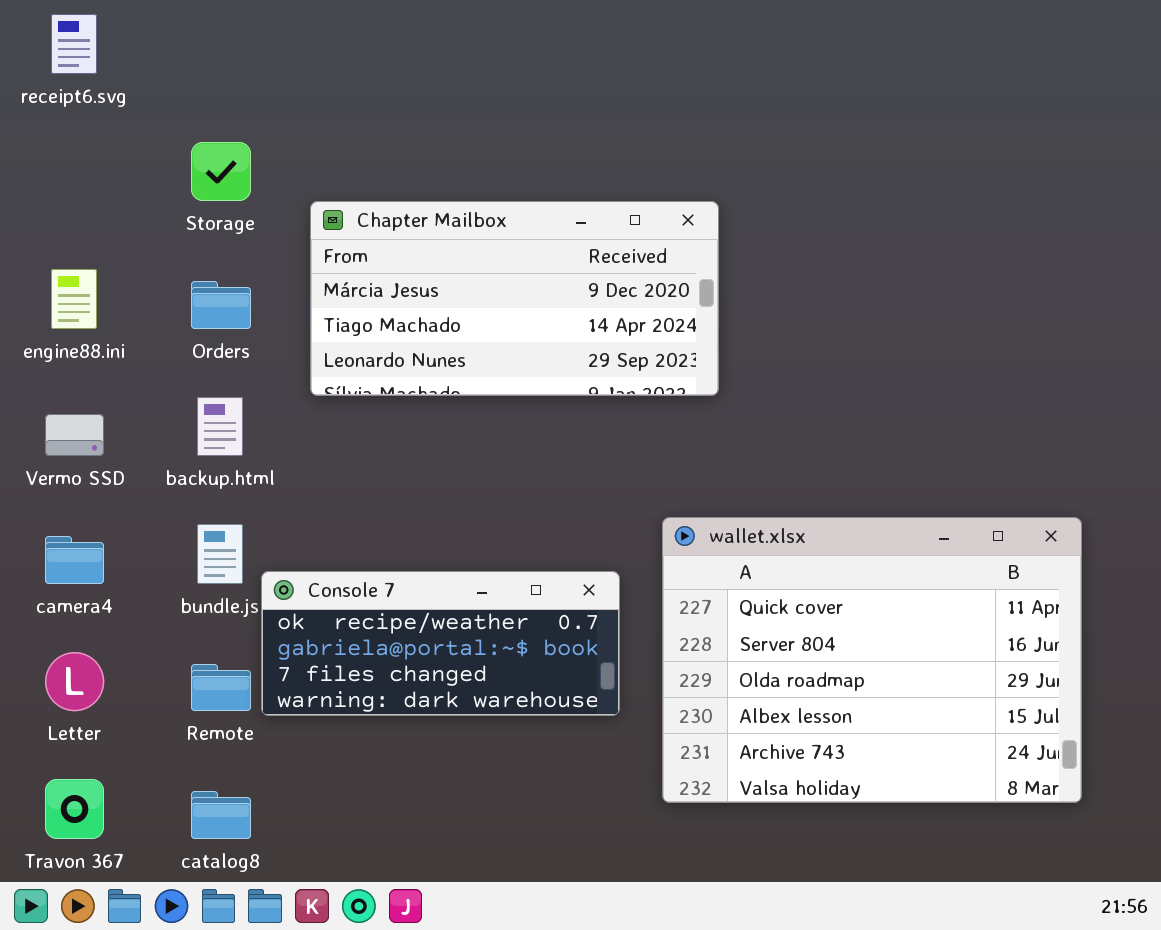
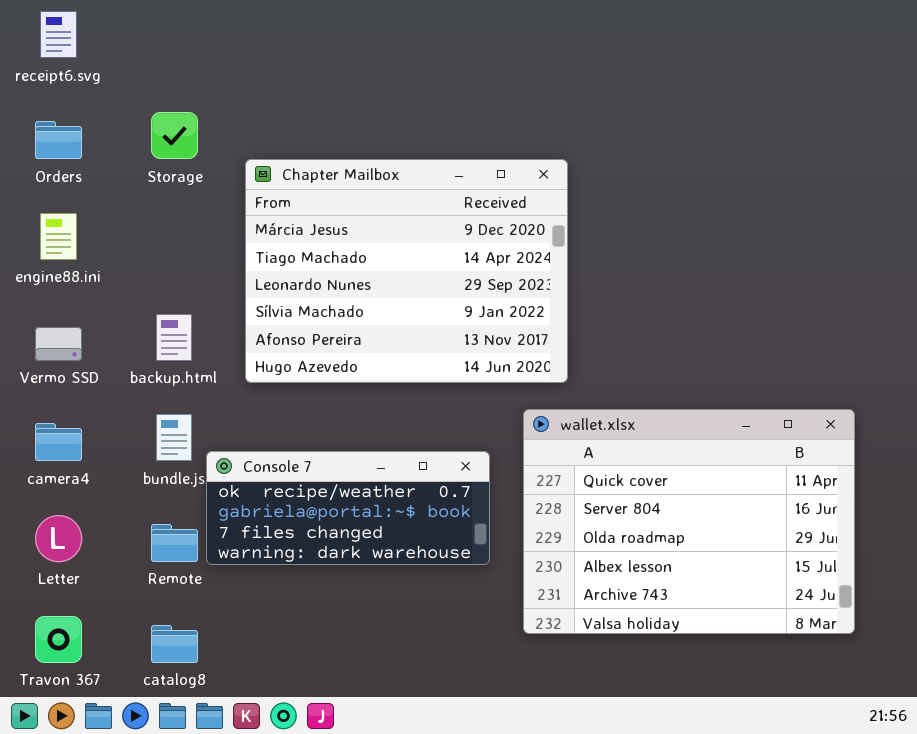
Chapter Mailbox: [310,201,719,396] -> [245,159,568,383], resized
Orders: [191,281,251,329] -> [35,121,82,159], moved

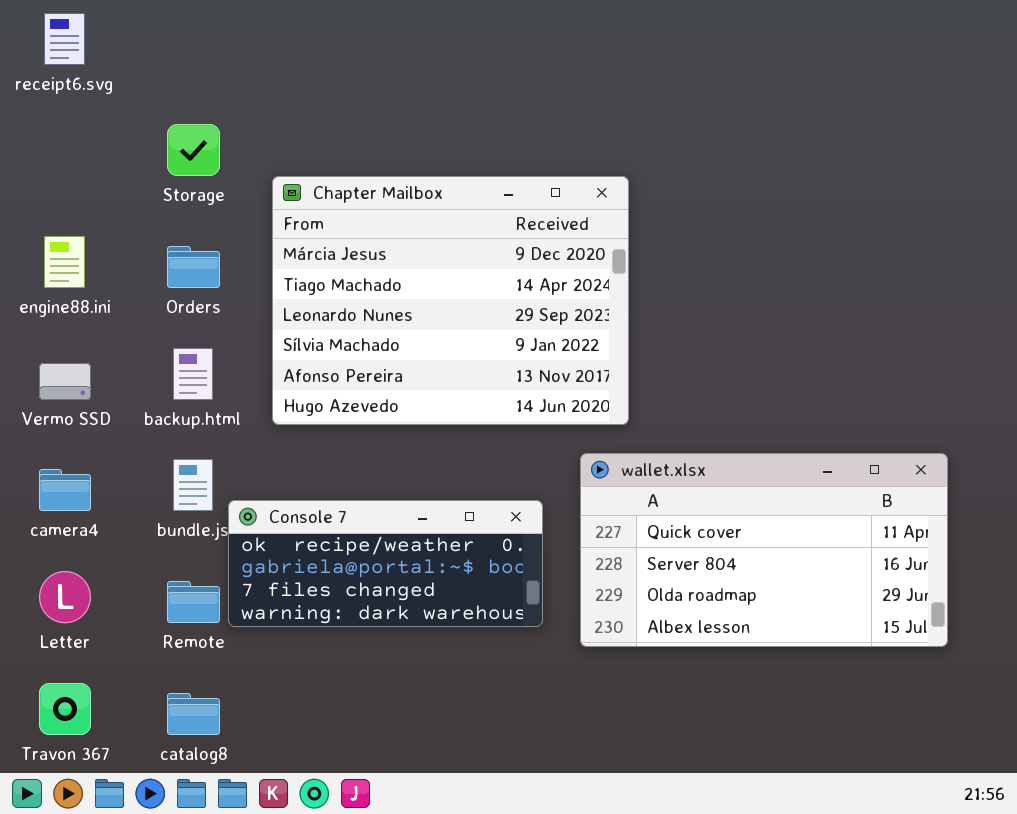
Orders: [35,121,82,159] -> [167,246,220,288], moved
wallet.xlsx: [523,409,855,634] -> [580,453,948,647], resized

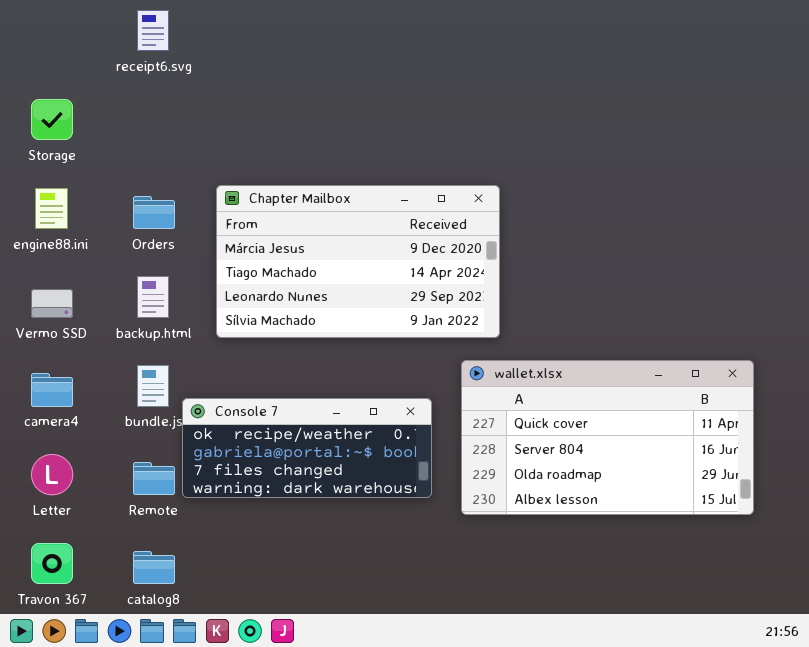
receipt6.svg: [44,13,85,65] -> [137,10,169,51], moved
Storage: [167,124,220,176] -> [31,99,73,140], moved
Chapter Mailbox: [272,176,629,425] -> [216,185,500,338], resized

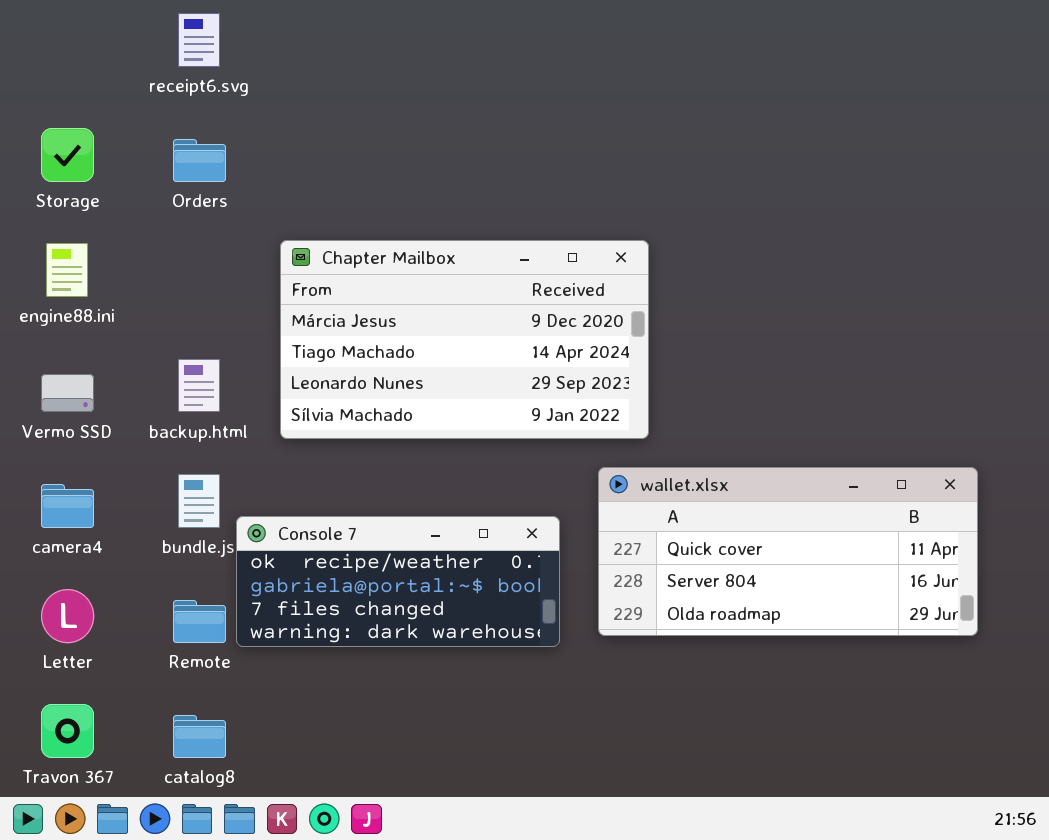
Orders: [133,196,175,229] -> [173,139,226,182], moved
wallet.xlsx: [461,360,754,515] -> [598,467,978,636], resized

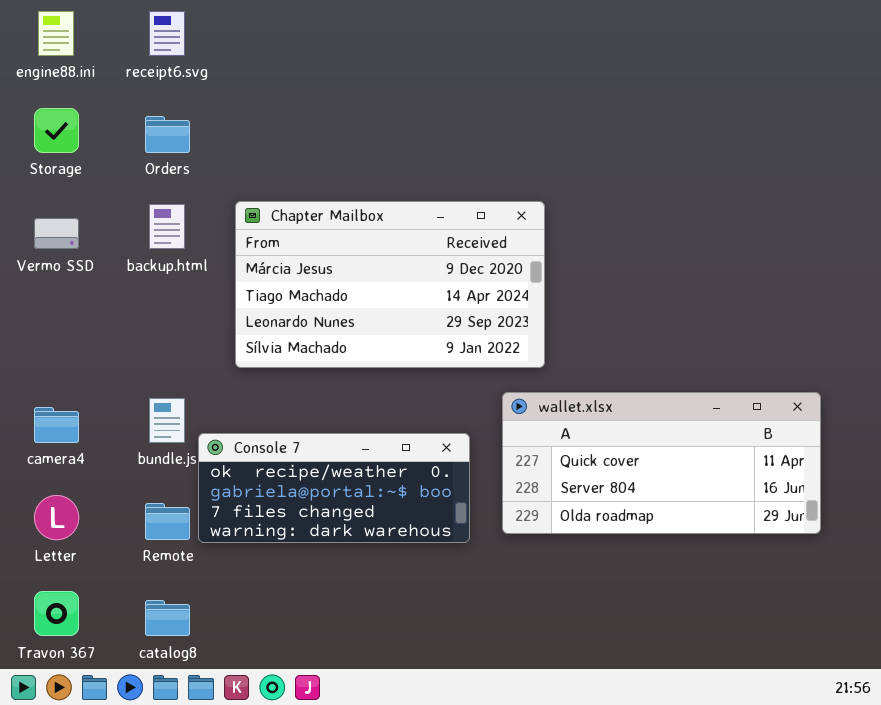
engine88.ini: [46,243,88,297] -> [38,11,74,56], moved
backup.html: [178,359,220,412] -> [149,204,185,249], moved
Vermo SSD: [41,374,94,412] -> [34,218,79,249], moved

